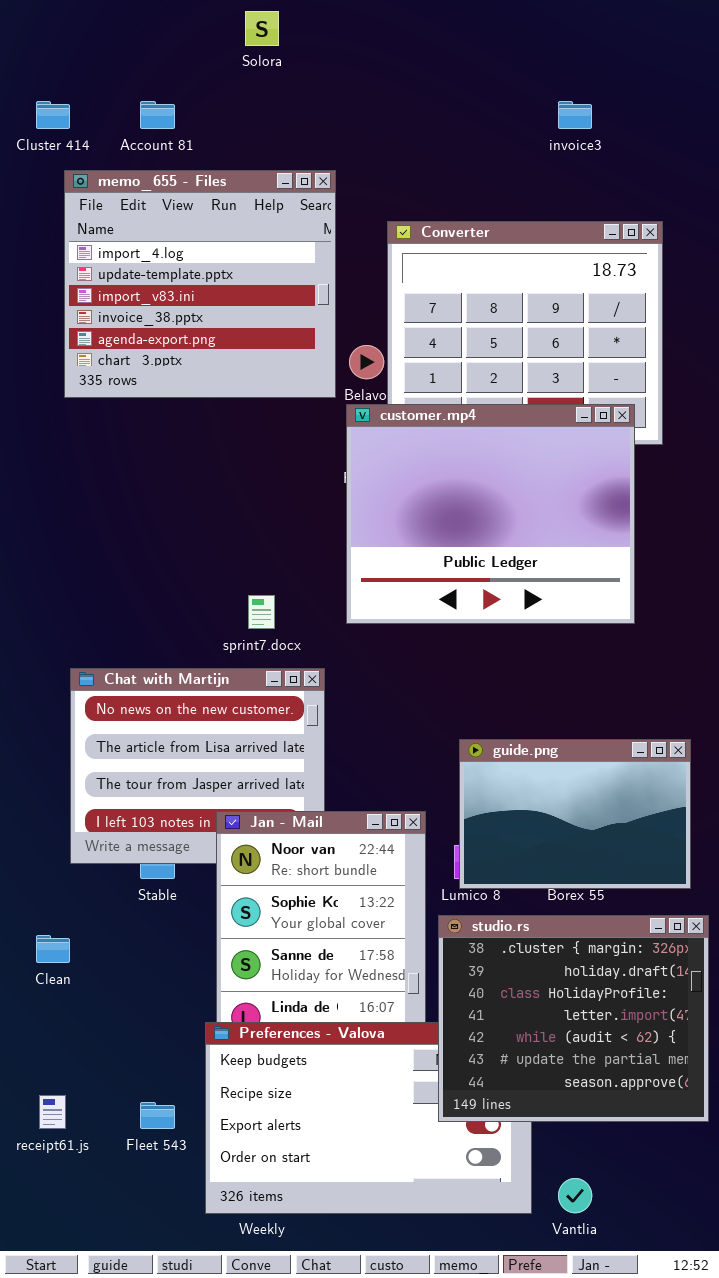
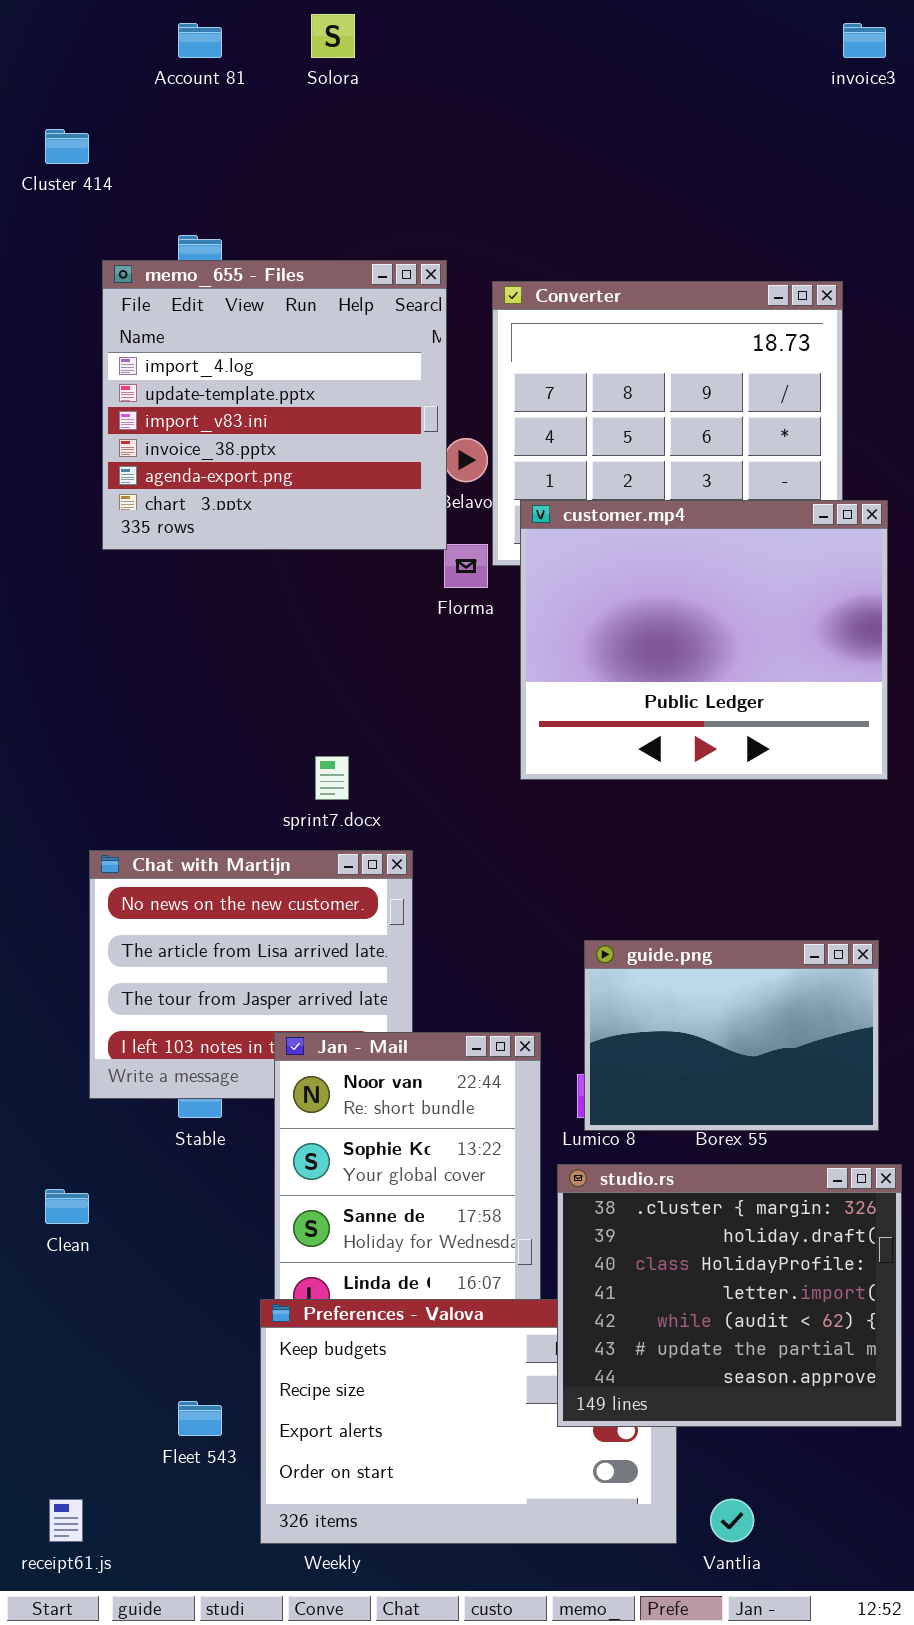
Account 81: [140,101,175,129] -> [178,23,222,58], moved
invoice3: [558,101,592,129] -> [843,23,886,58], moved
memo_655 - Files: [64,170,336,398] -> [102,260,447,550], moved
customer.mp4: [346,404,635,624] -> [520,500,888,780], moved
receipt61.js: [39,1095,66,1129] -> [49,1499,83,1542], moved

